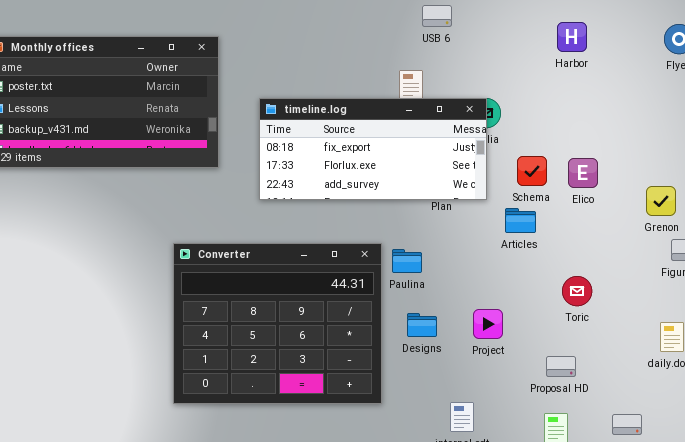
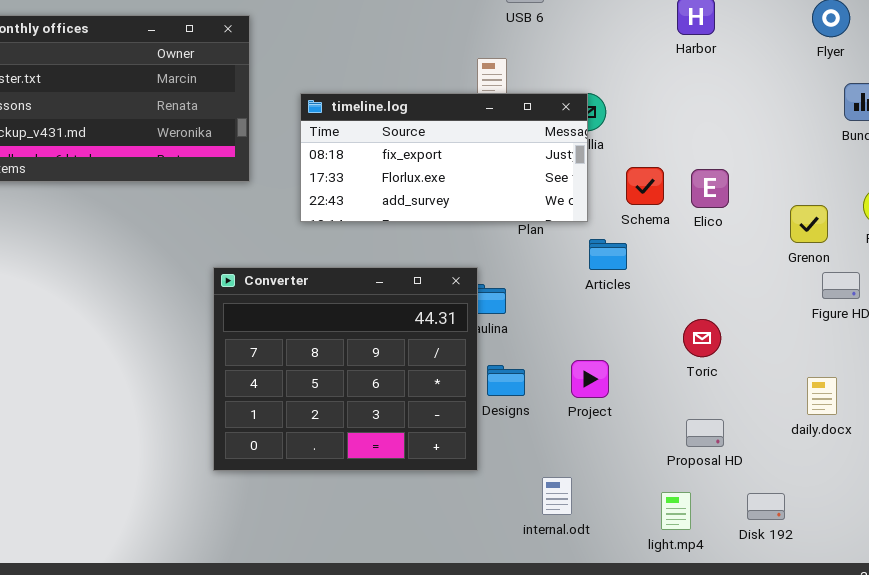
Articles: [505,208,536,233] -> [589,239,627,270], moved
Converter: [173,243,382,404] -> [213,267,478,471], moved
Proposal HD: [546,356,576,377] -> [686,419,724,447], moved

